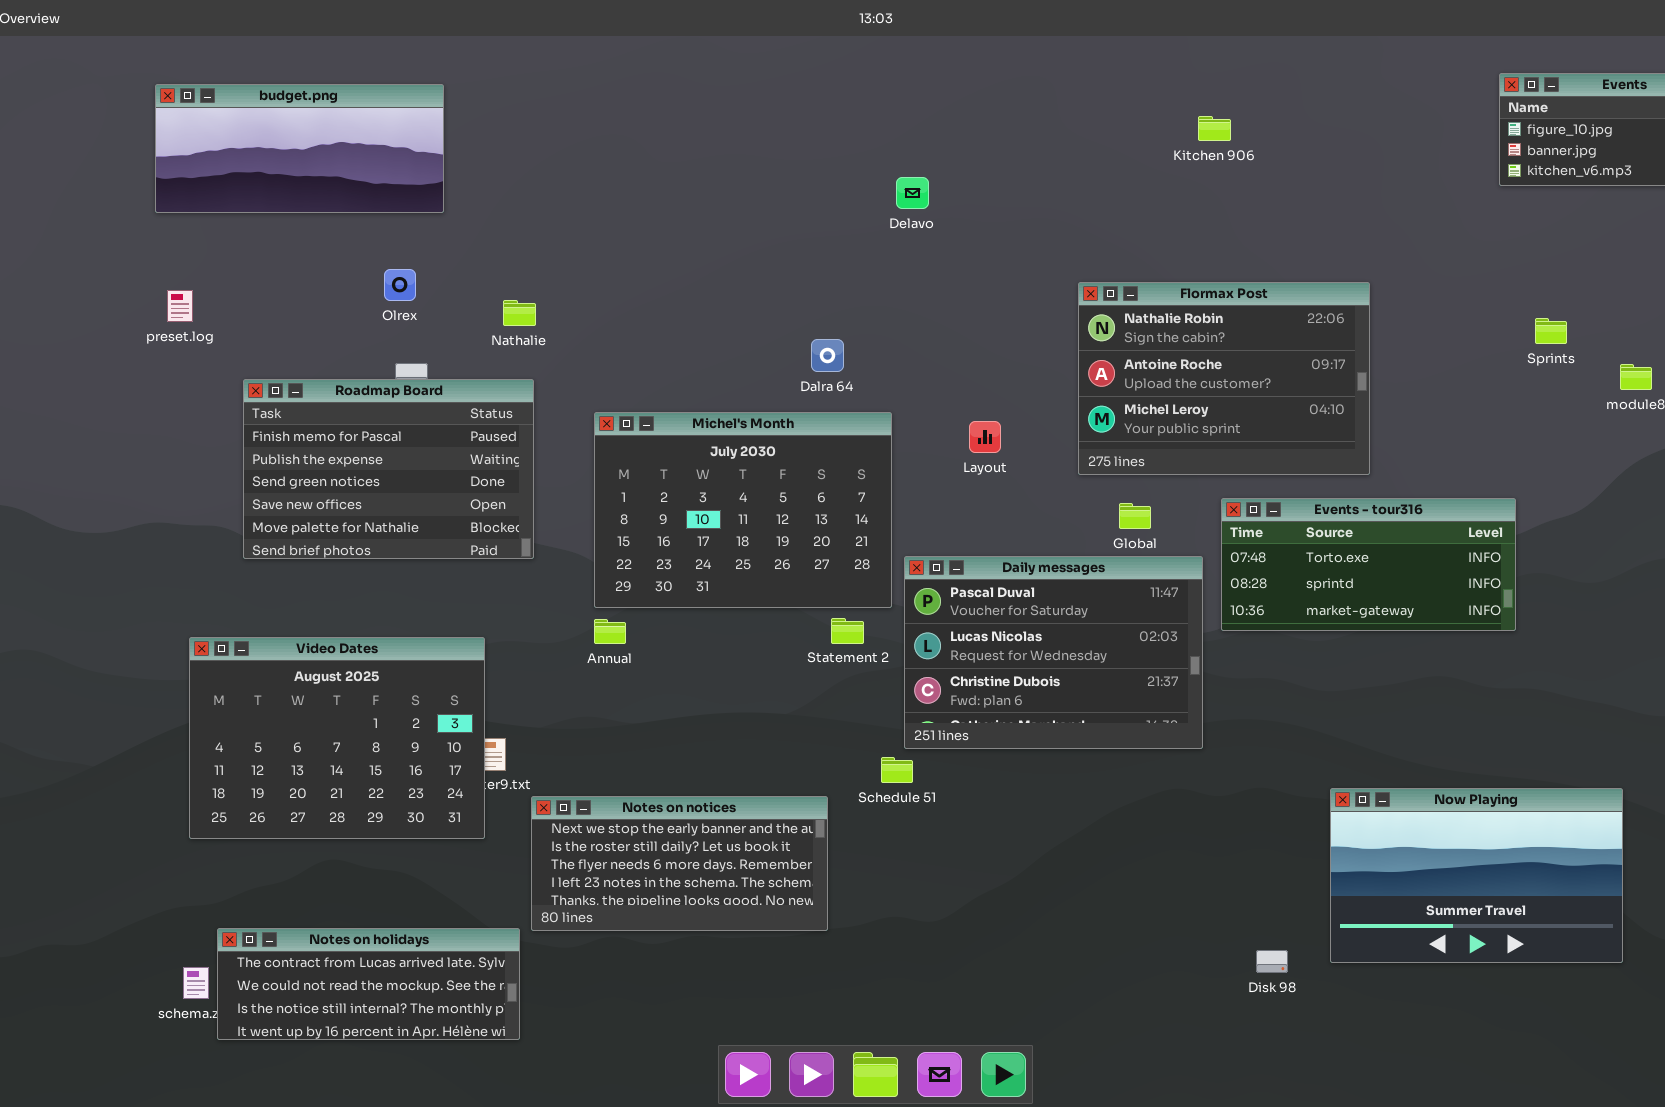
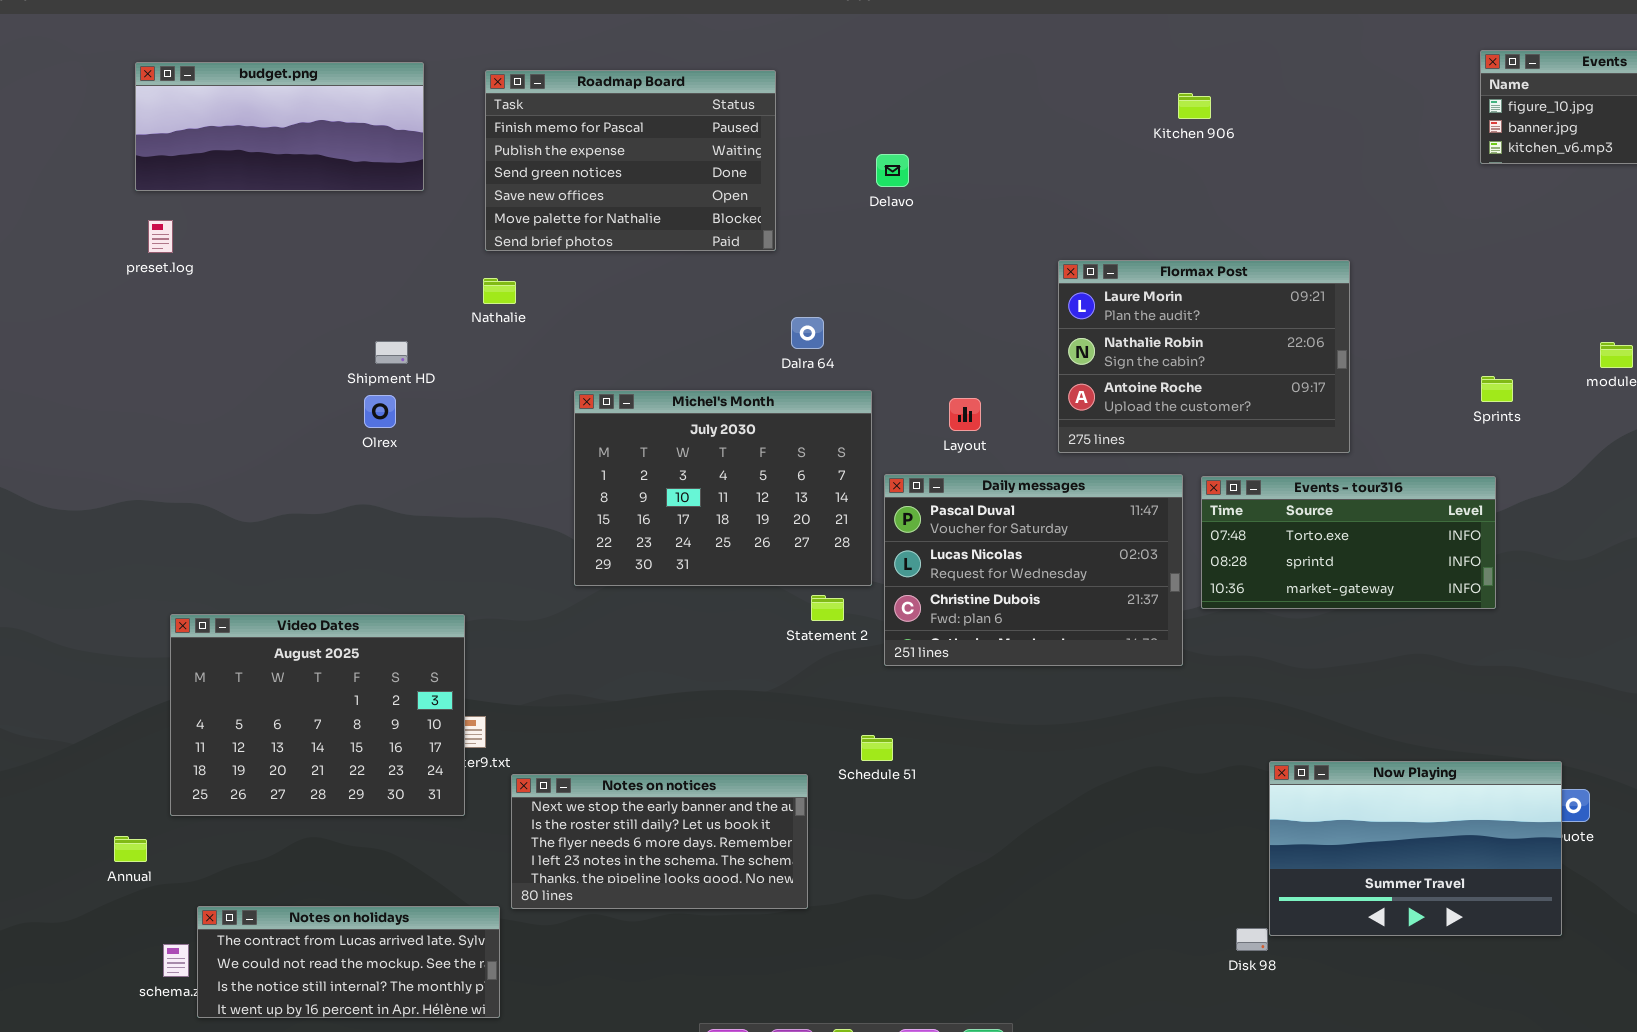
Olrex: [384,269,416,301] -> [364,395,396,428], moved
Flormax Post: [1078,282,1370,475] -> [1058,260,1350,453], scrolled up 1 row
preset.log: [167,290,193,322] -> [148,220,173,253], moved
Sprints: [1535,318,1567,344] -> [1481,376,1513,402], moved
Roadmap Board: [243,379,534,559] -> [485,70,776,251], moved
Daily messages: [904,556,1203,749] -> [884,474,1183,666], moved
Annual: [594,619,626,644] -> [114,836,147,862], moved
Now Playing: [1330,788,1623,963] -> [1269,761,1562,936], moved

